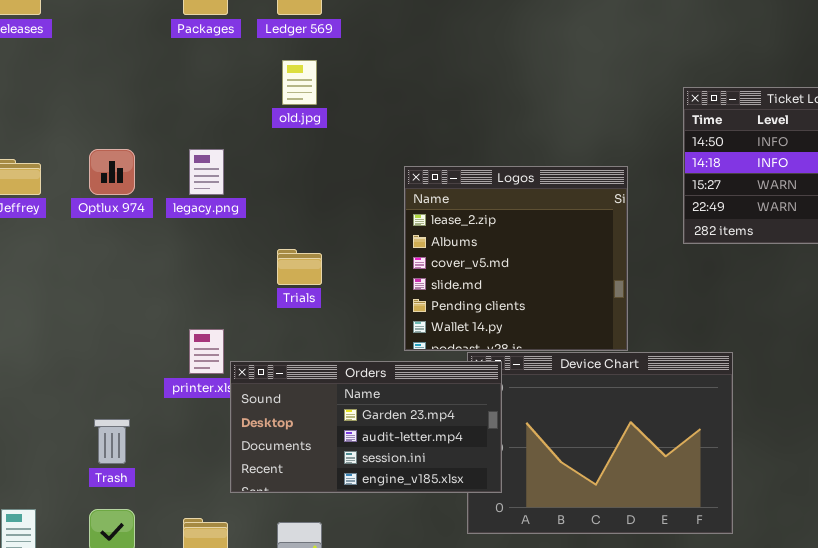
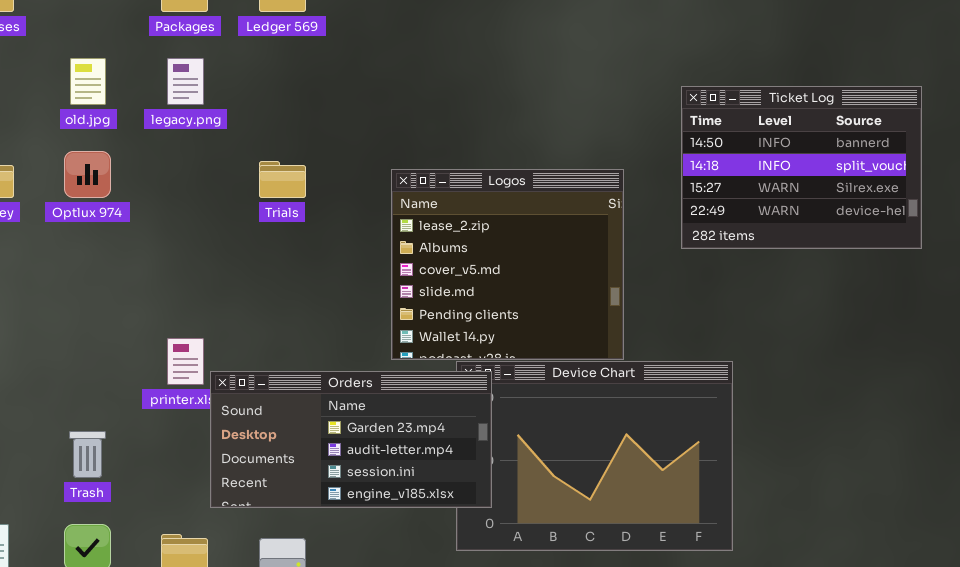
old.jpg: [282,60,317,105] -> [70,58,106,105], moved
legacy.png: [189,149,224,195] -> [167,58,204,105], moved
Trials: [277,249,322,285] -> [259,161,306,198], moved

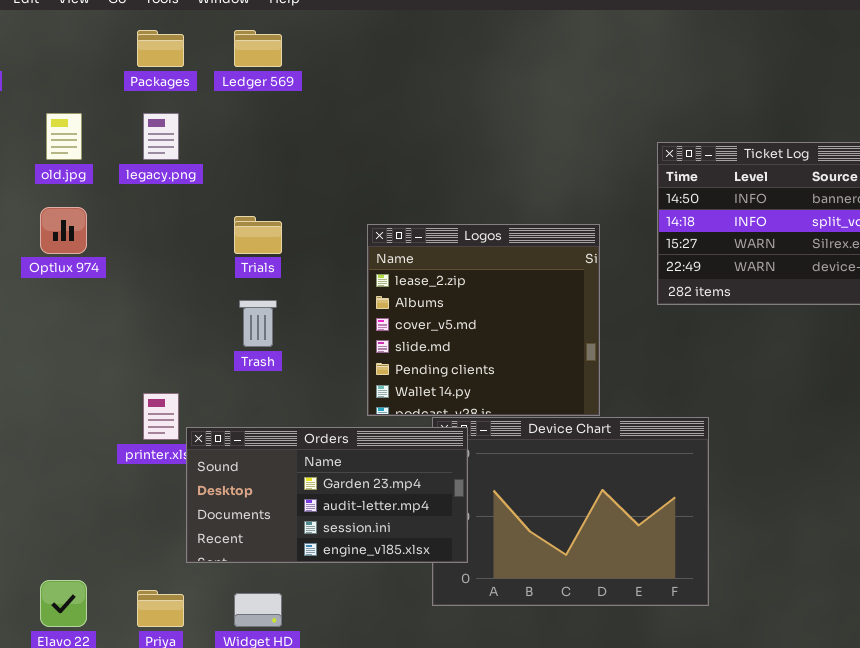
Trash: [69,431,106,478] -> [239,300,277,347], moved

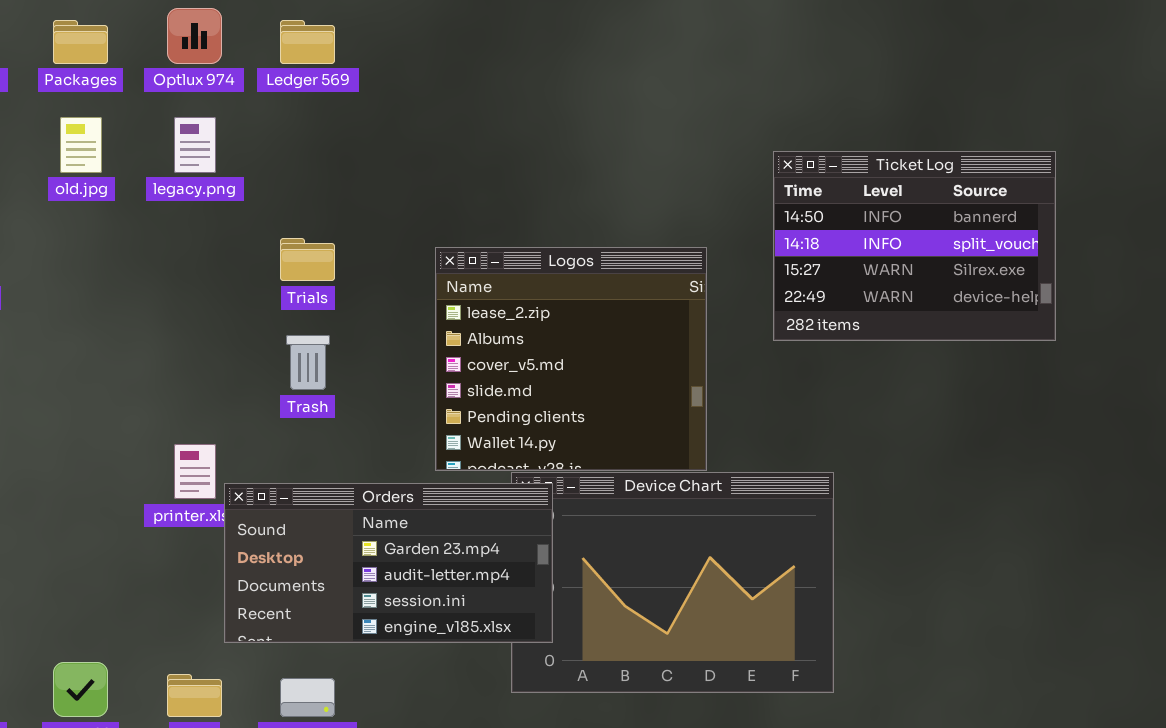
Packages: [137,30,184,67] -> [53,20,108,64], moved
Optlux 974: [40,207,87,254] -> [167,8,222,64], moved

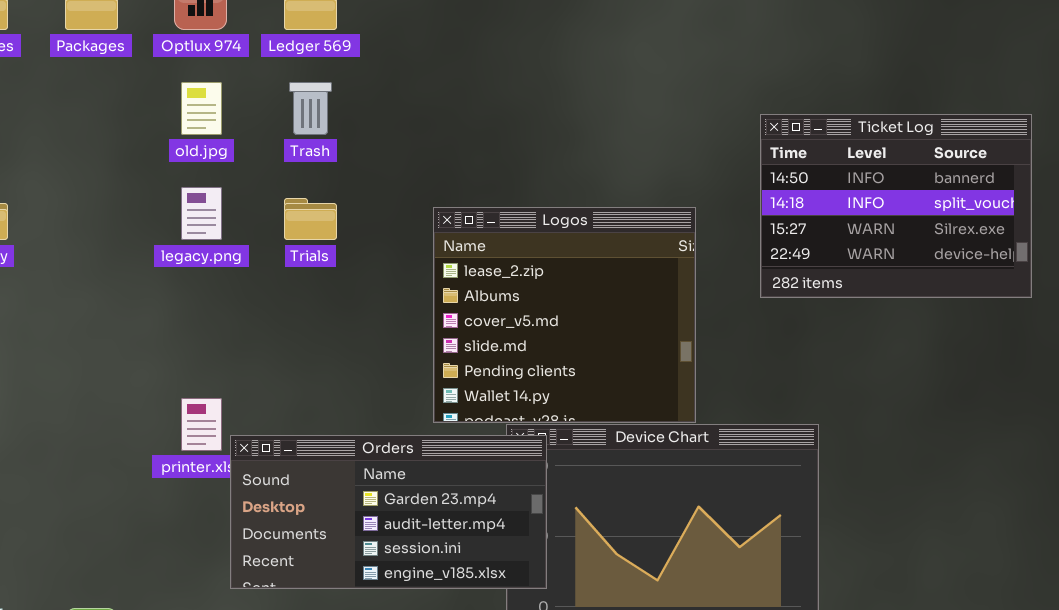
old.jpg: [60,117,102,173] -> [181,82,222,135], moved
legacy.png: [174,117,216,173] -> [181,187,222,240], moved
Trash: [286,335,330,390] -> [289,82,332,135], moved

